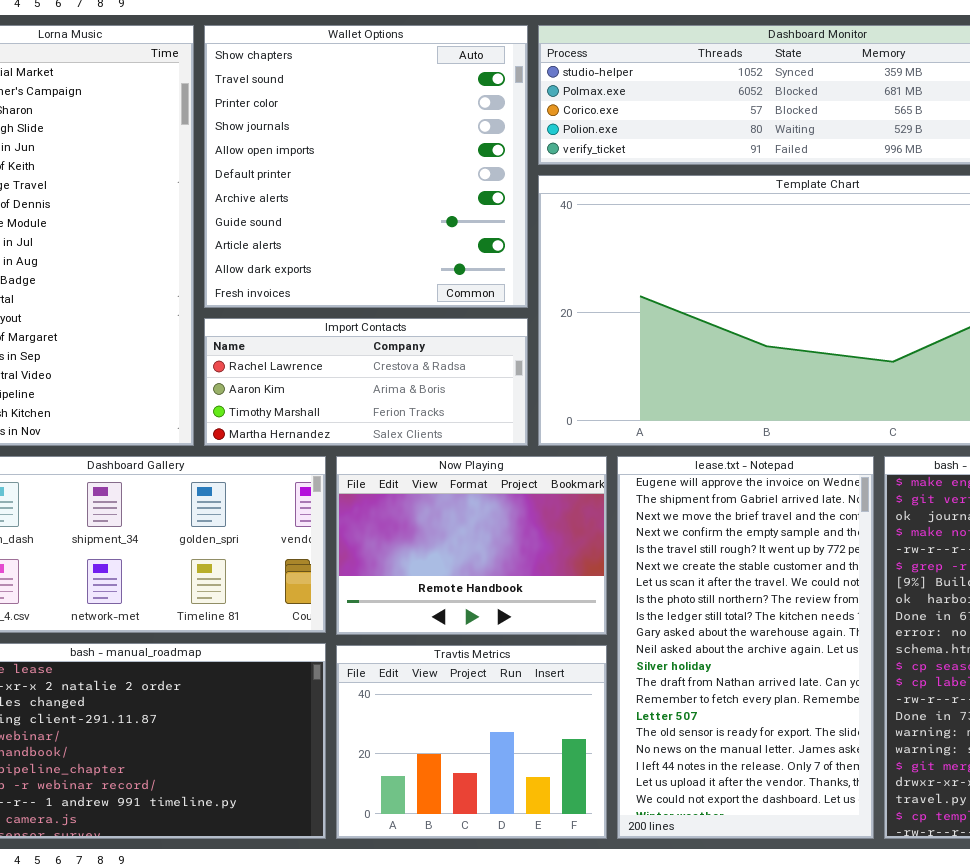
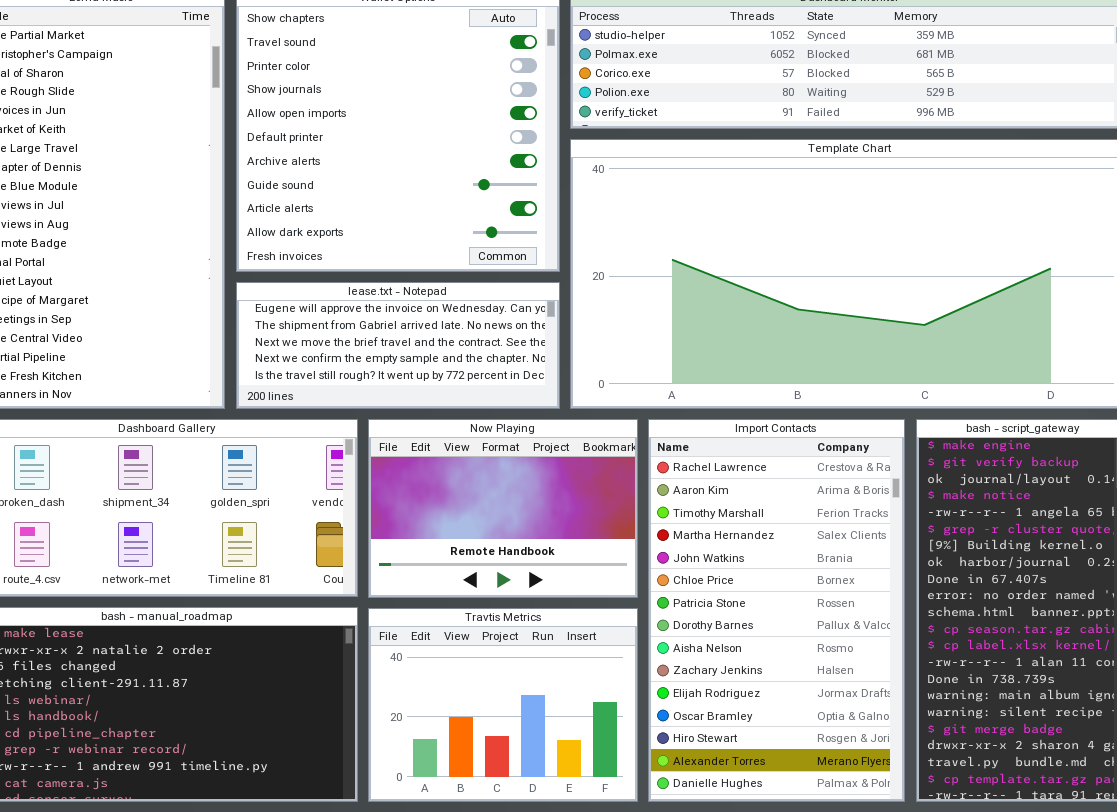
Import Contacts: [204,318,528,446] -> [648,419,905,802], moved, resized
lease.txt - Notepad: [617,456,874,839] -> [236,282,560,409], moved, resized

